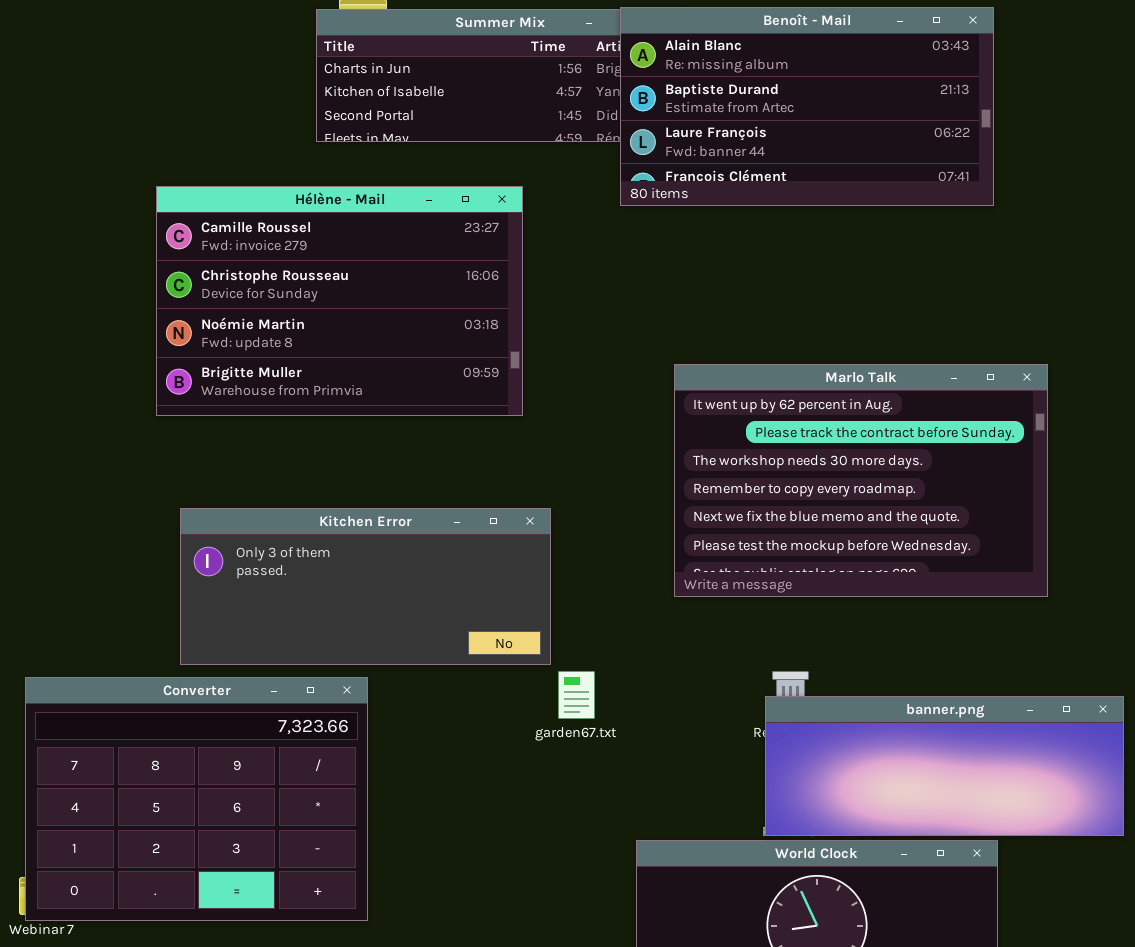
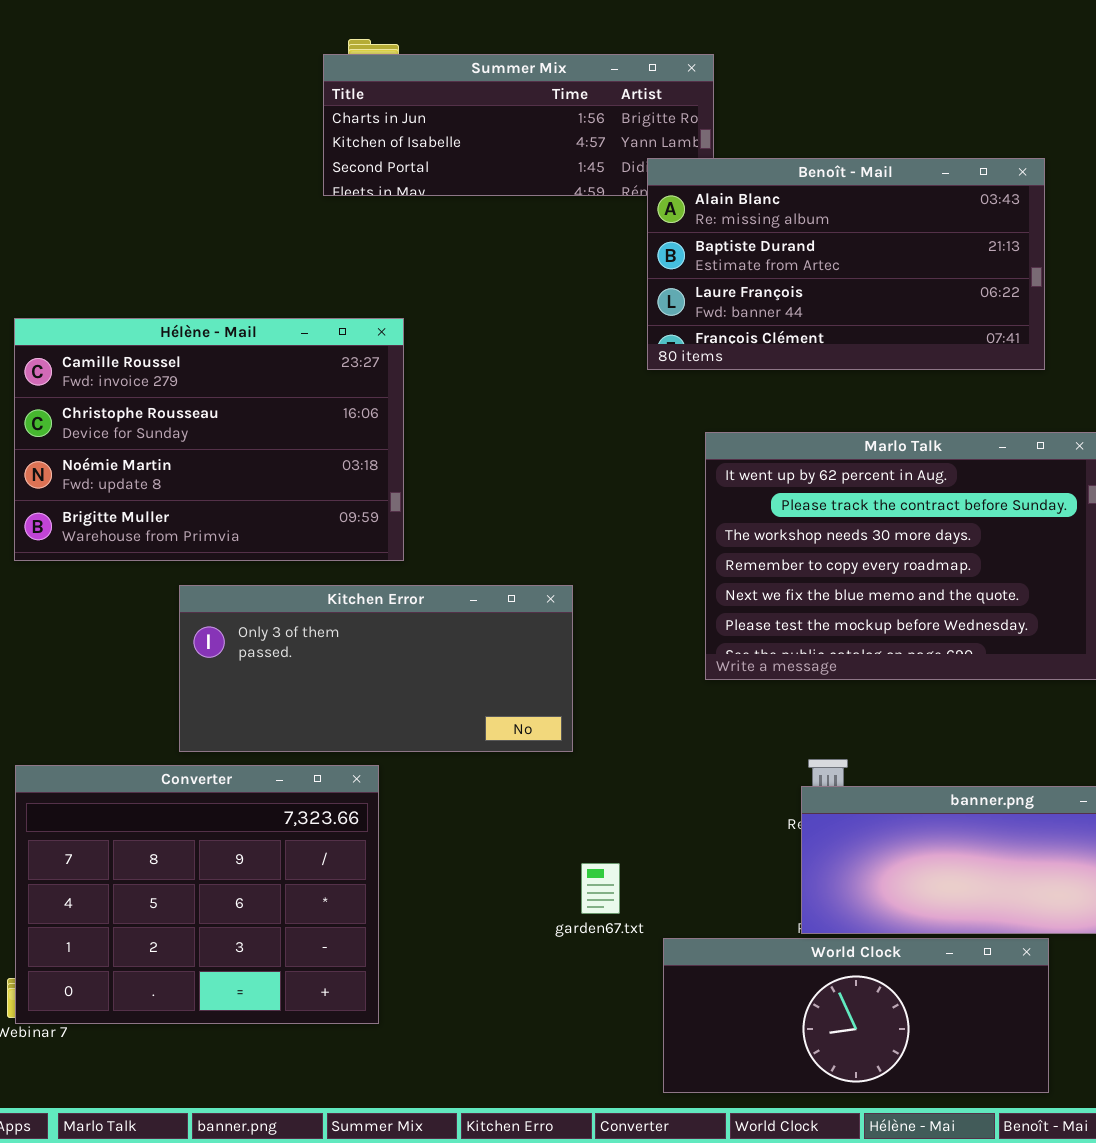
Benoît - Mail: [620,7,994,206] -> [647,158,1045,370], moved
Hélène - Mail: [156,186,523,416] -> [14,318,404,561], moved
garden67.txt: [558,671,595,719] -> [581,863,620,914], moved

